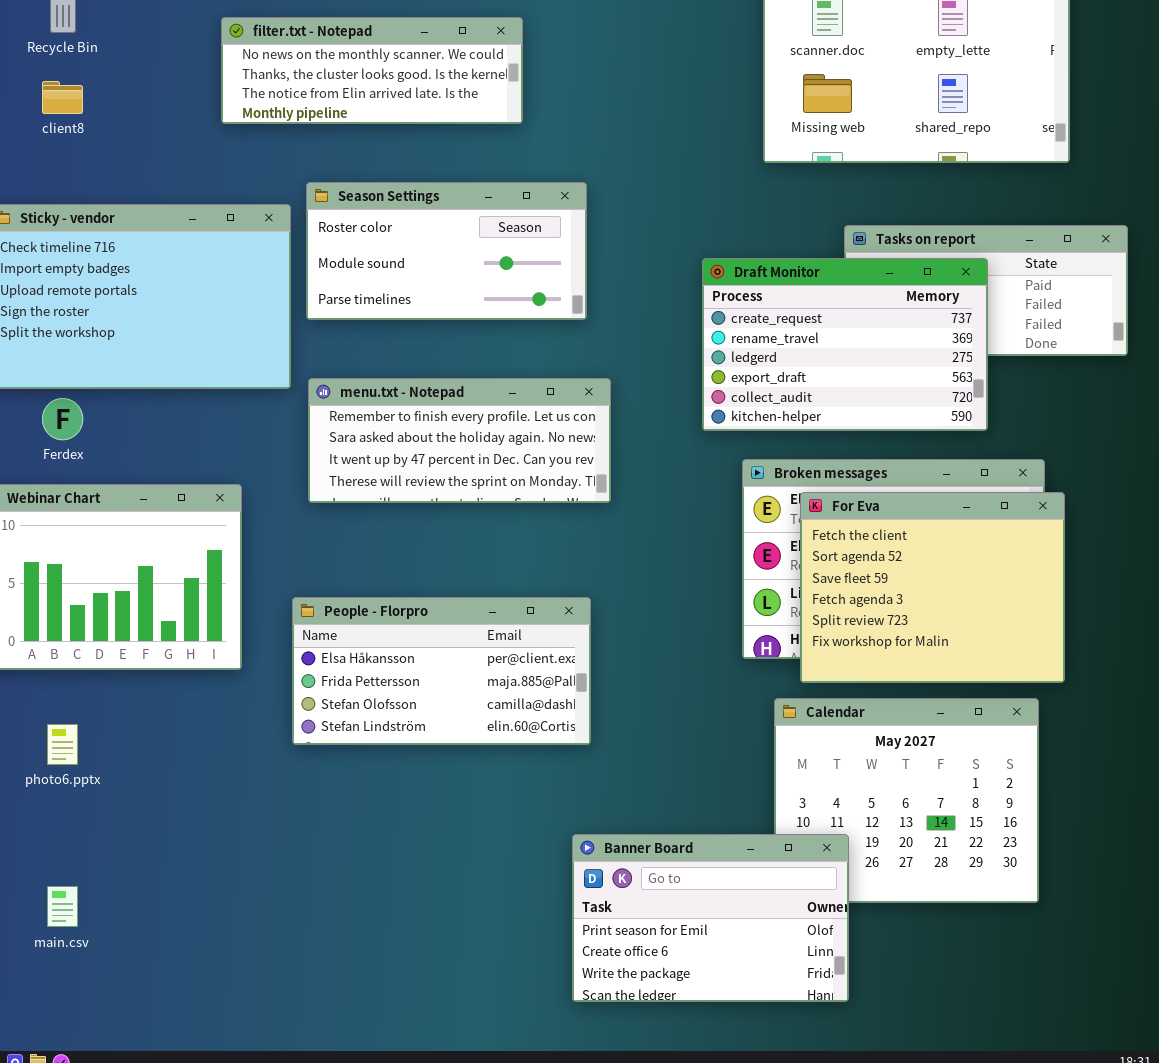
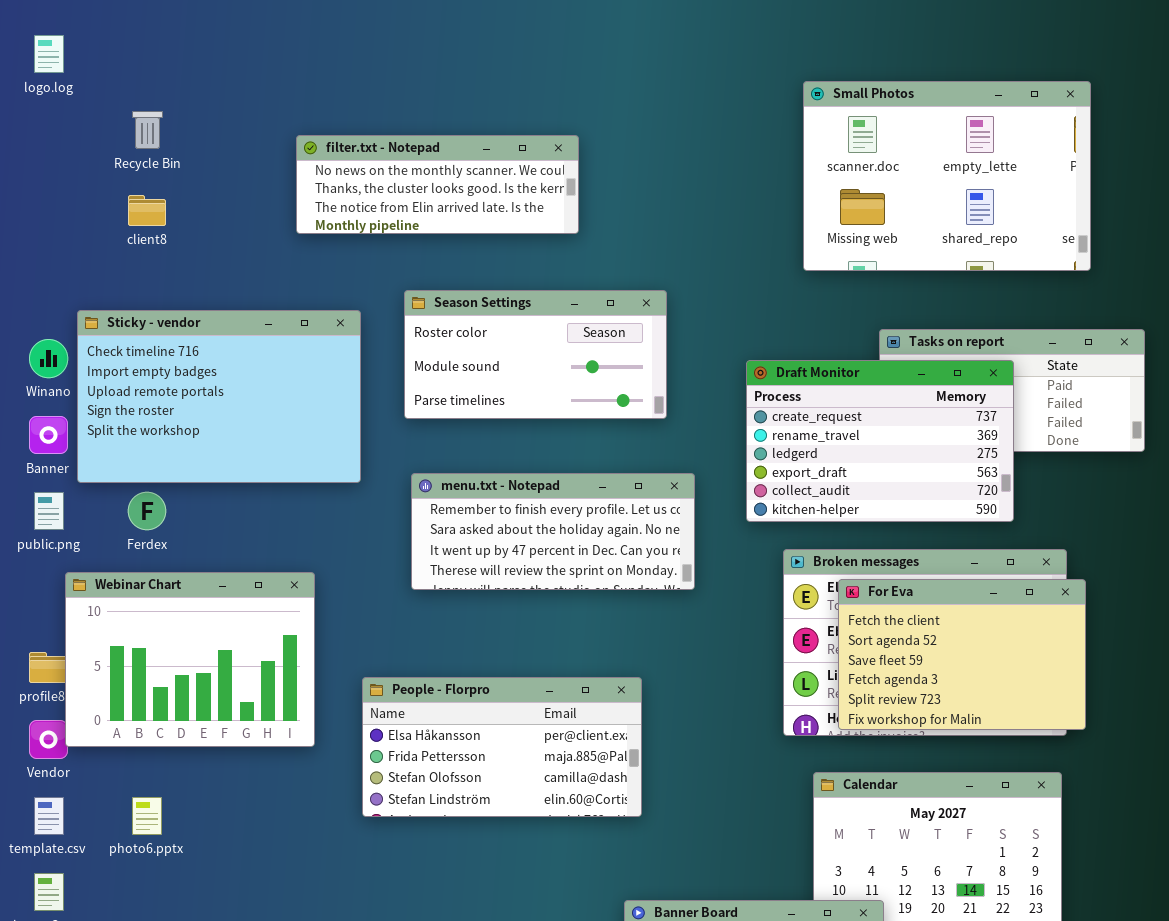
Season Settings: [306,182,587,320] -> [404,290,667,419], moved
menu.txt - Notepad: [308,378,611,503] -> [411,473,695,590], moved
For Eva: [800,492,1065,683] -> [838,579,1086,730], resized

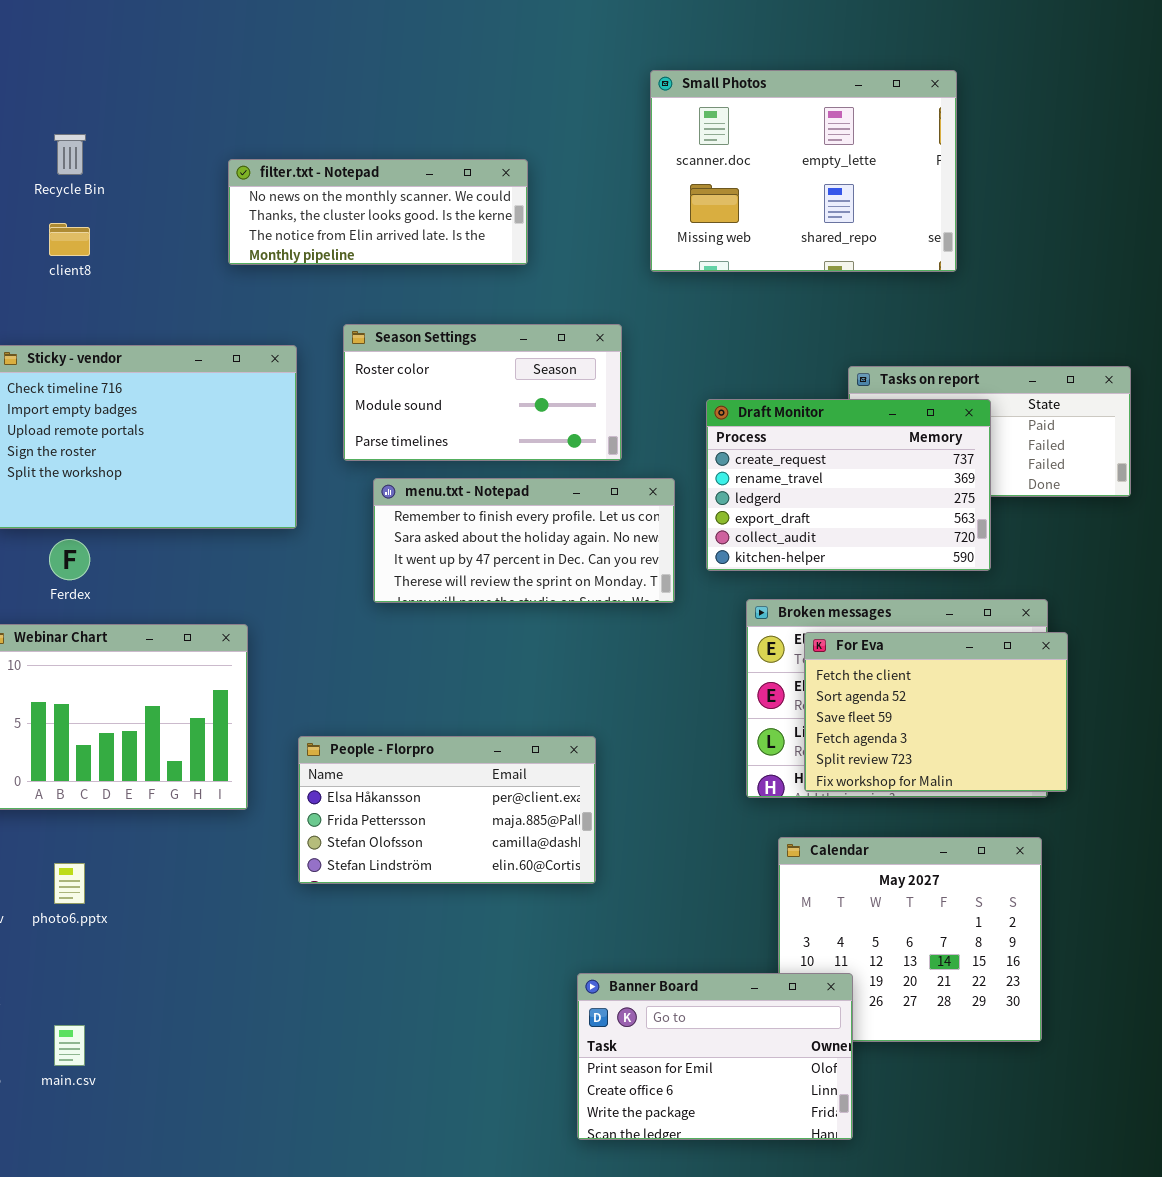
Small Photos: [803,81,1091,271] -> [650,70,957,272], moved
menu.txt - Notepad: [411,473,695,590] -> [373,478,675,603], moved

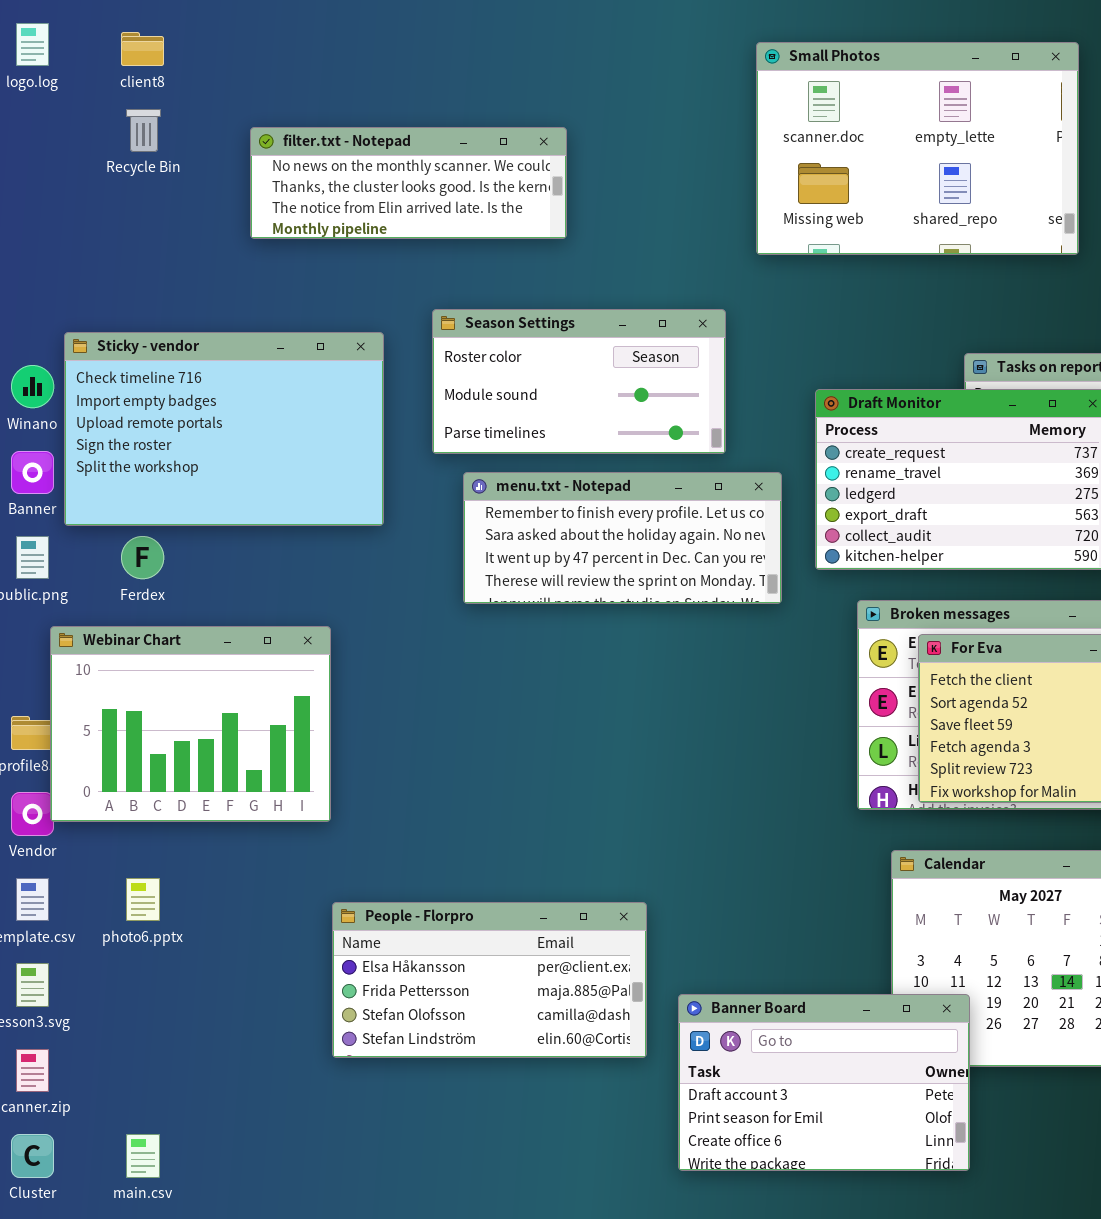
filter.txt - Notepad: [228,159,528,265] -> [250,127,567,239], moved
client8: [49,223,90,256] -> [121,32,164,66], moved
People - Florpro: [298,736,596,884] -> [332,902,647,1058], moved
Banner Board: [577,973,853,1140] -> [678,994,970,1171], scrolled up 1 row
main.csv: [54,1025,85,1066] -> [126,1134,160,1178], moved

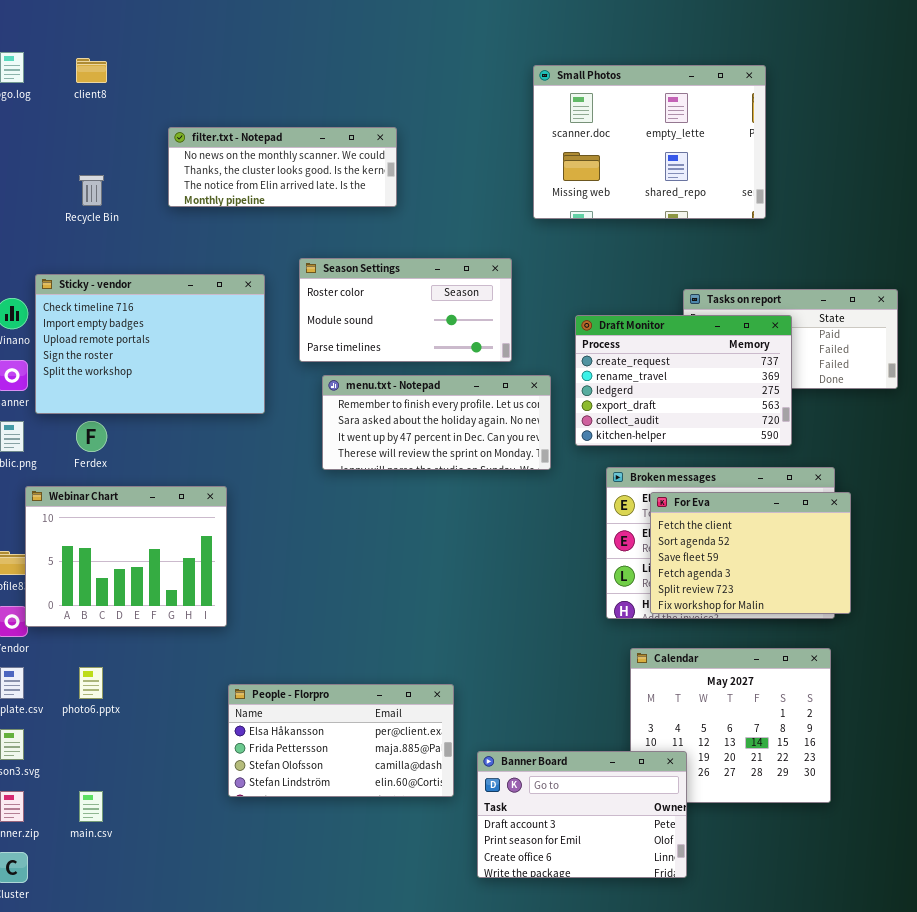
Recycle Bin: [126,109,161,152] -> [79,175,104,206], moved
main.csv: [126,1134,160,1178] -> [79,791,103,822], moved

